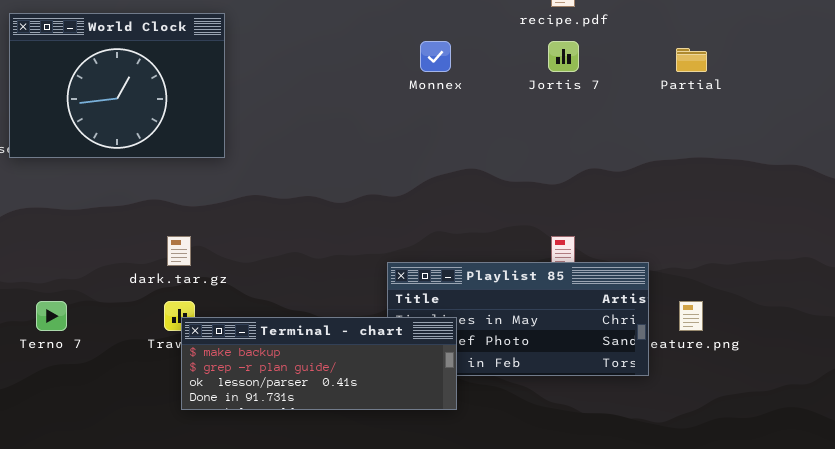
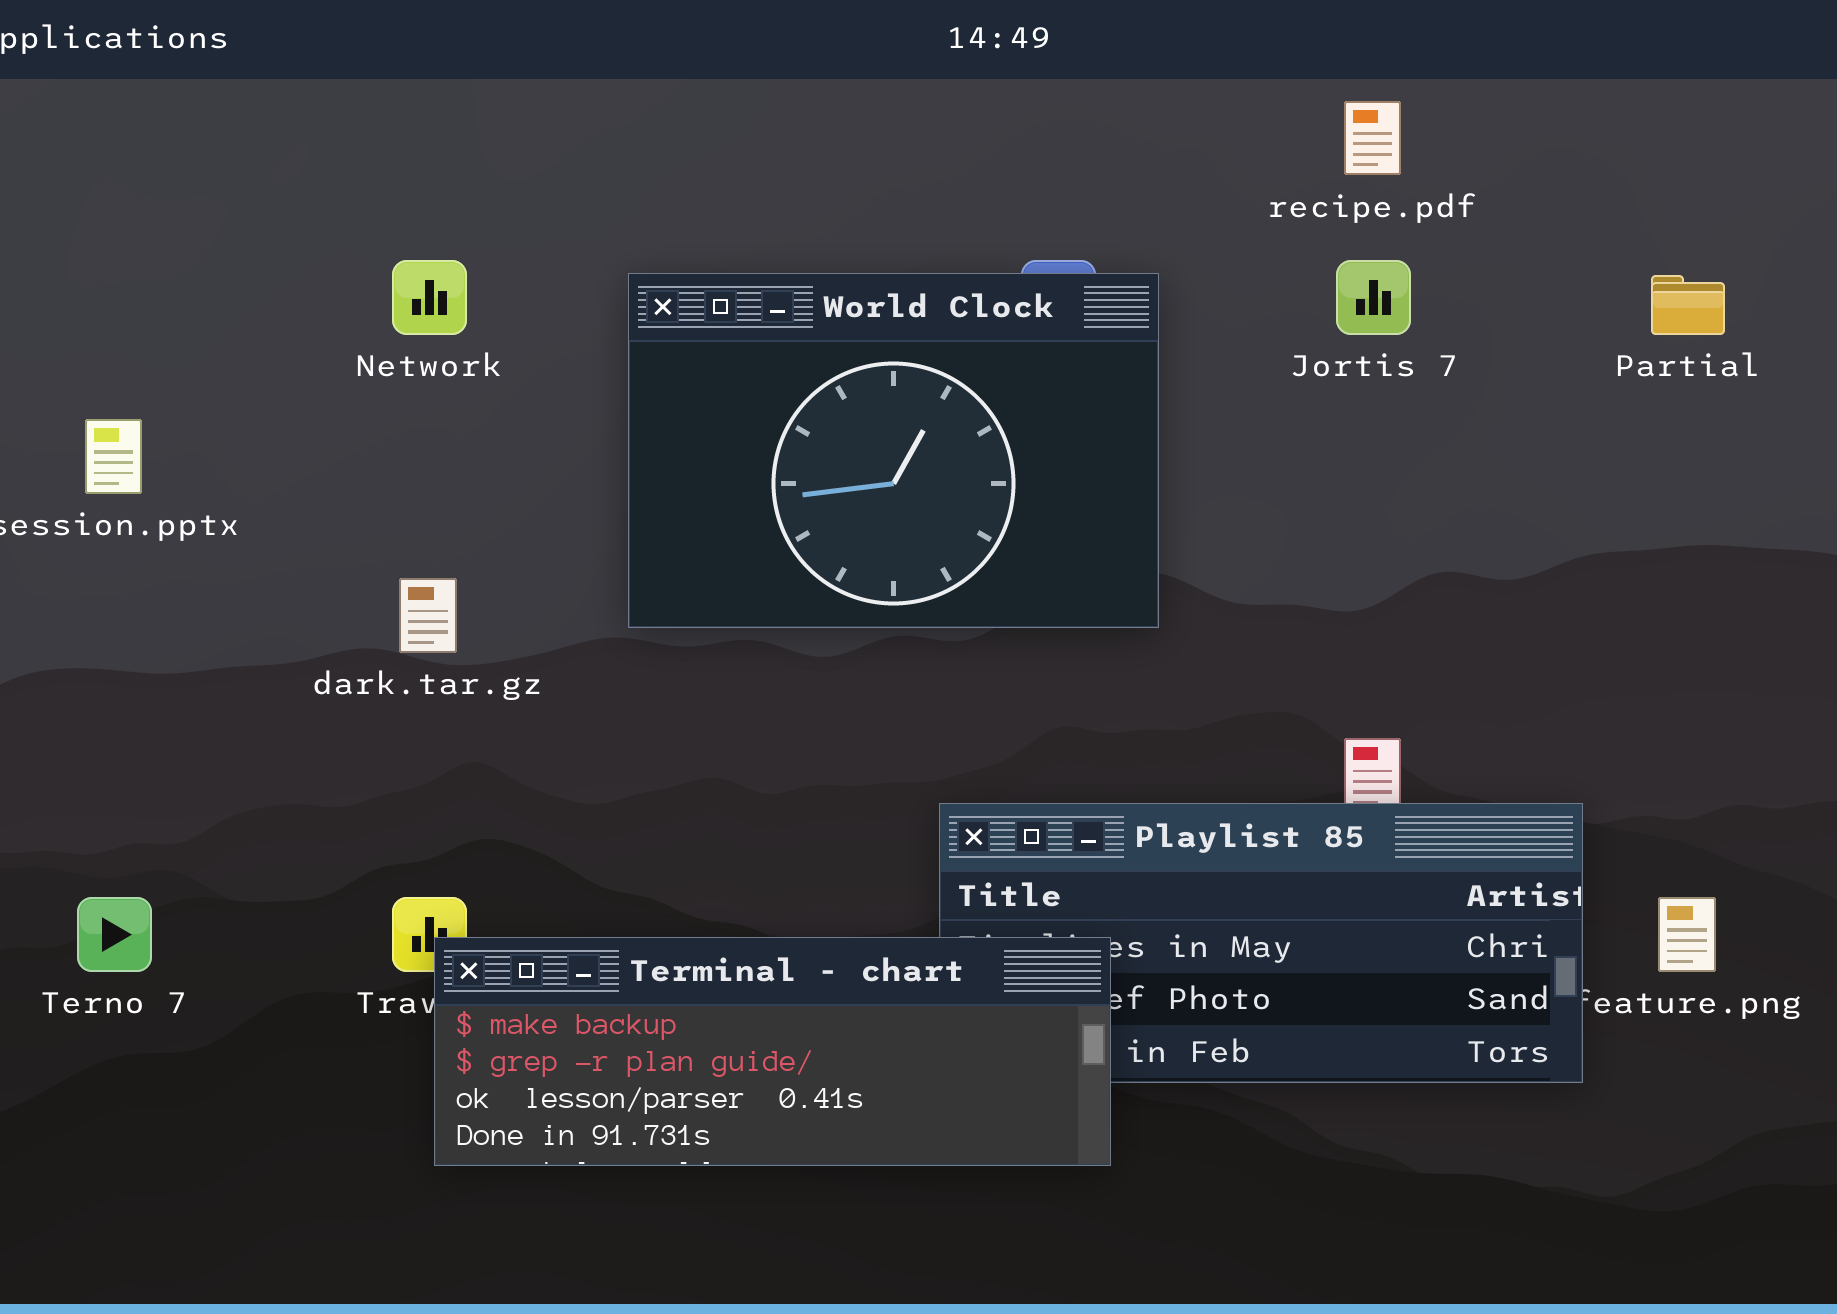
World Clock: [9,13,225,158] -> [628,273,1159,628], moved
dark.tar.gz: [167,236,191,266] -> [399,578,457,653], moved

